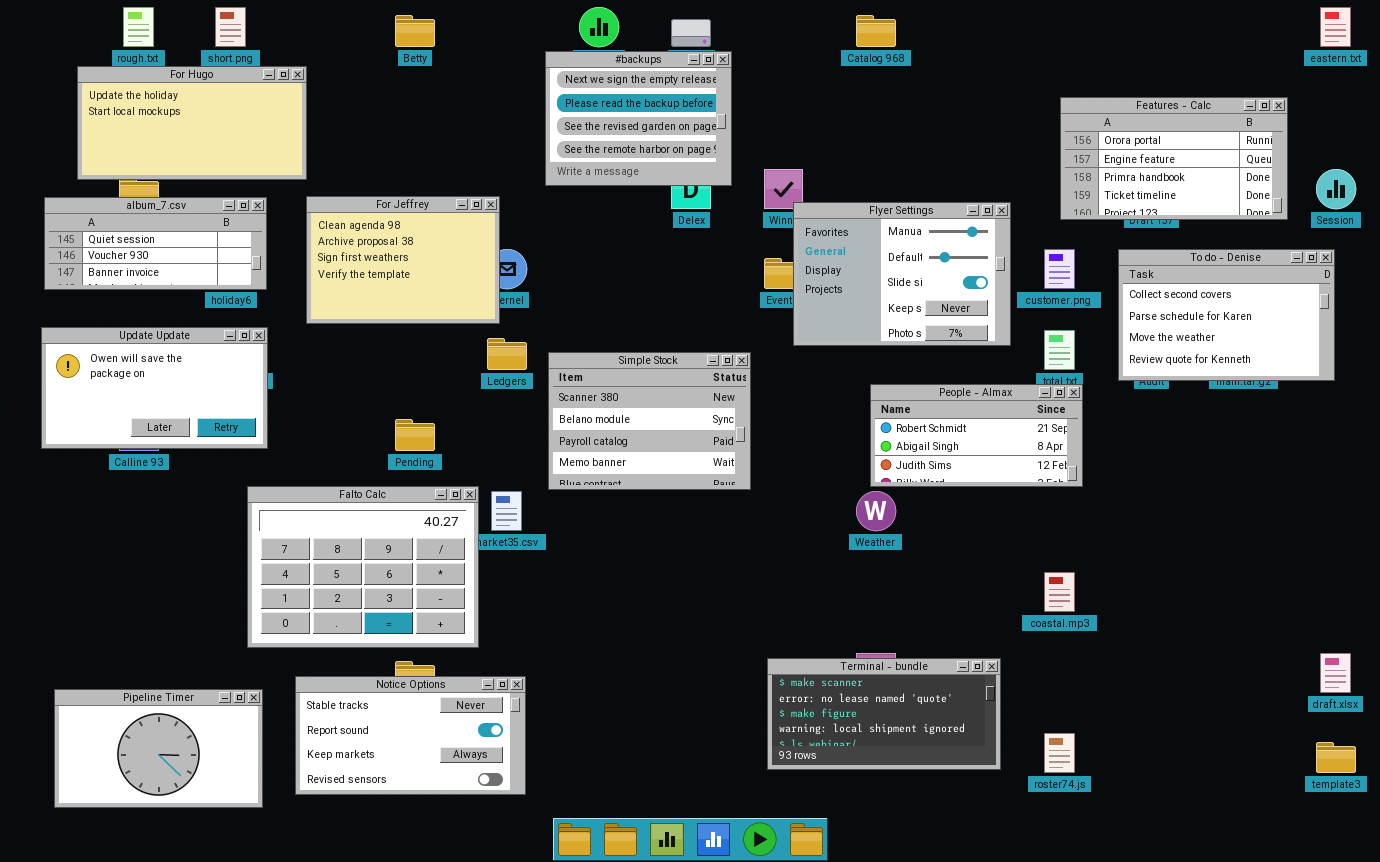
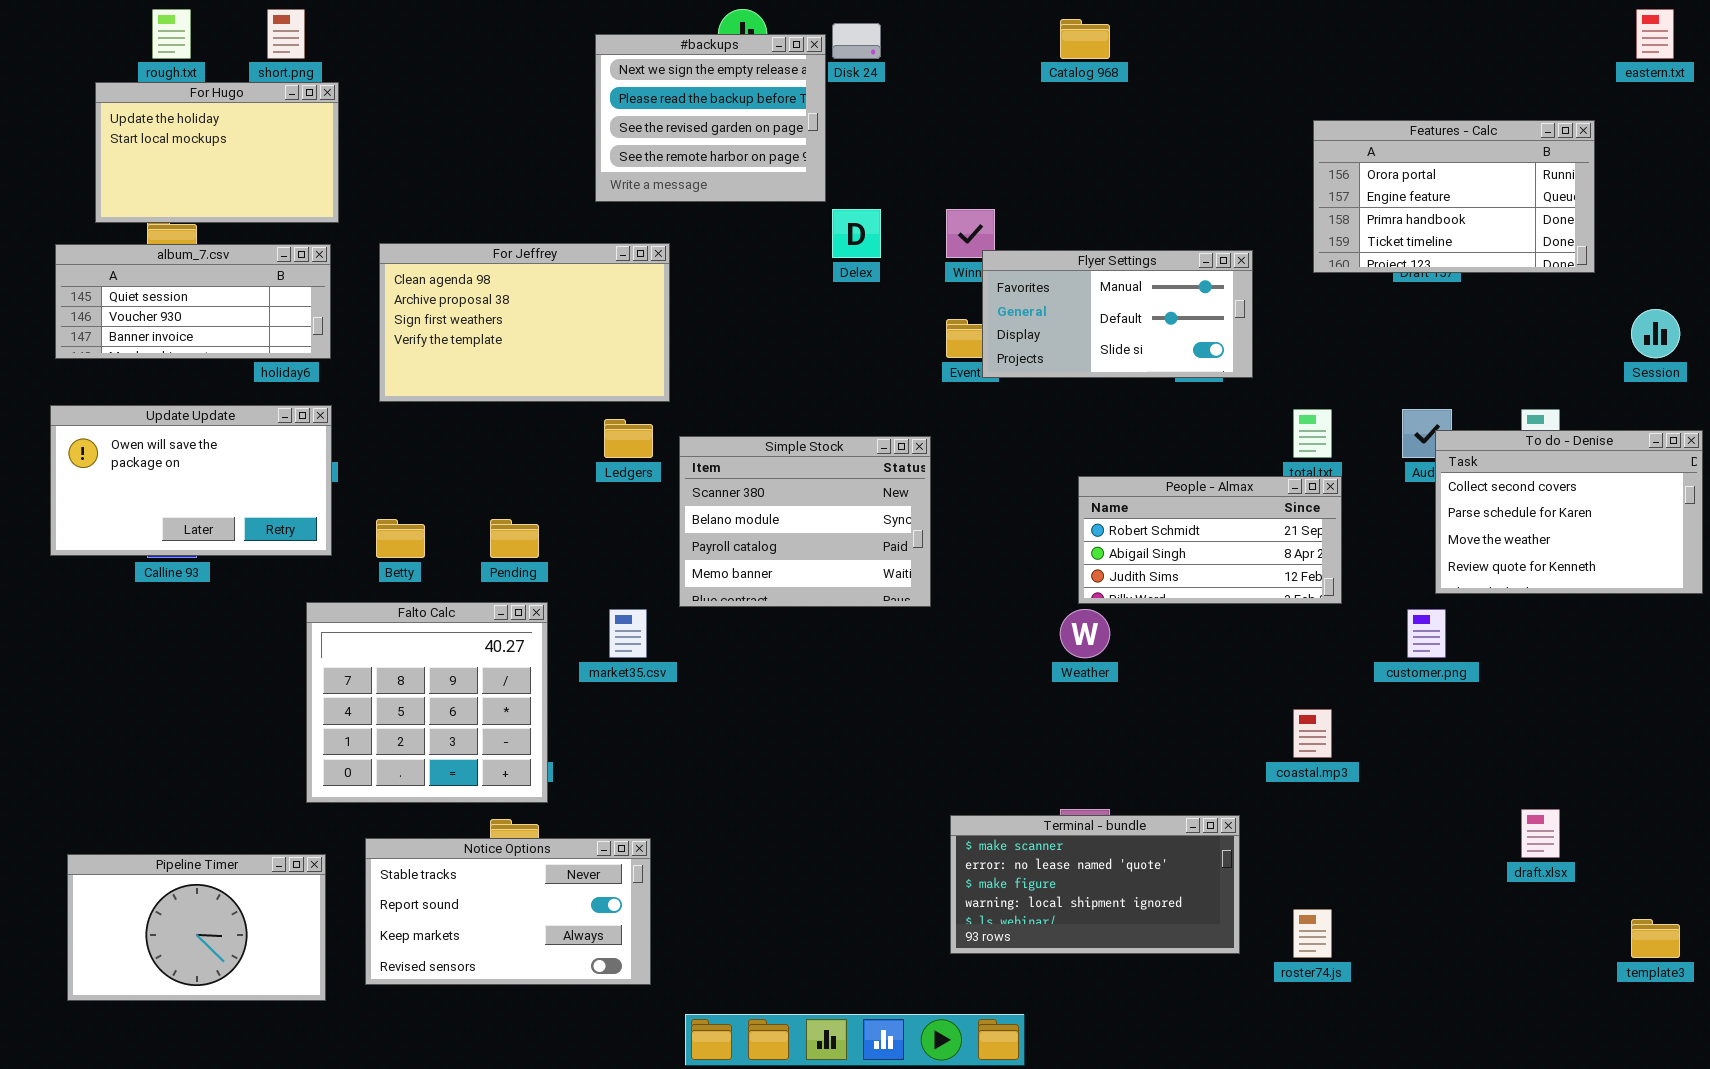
Betty: [395,15,435,47] -> [376,519,425,558], moved
#backups: [545,51,732,186] -> [595,34,826,202], moved
For Hugo: [77,66,307,180] -> [95,82,339,223], resized
Session: [1316,169,1356,209] -> [1631,309,1680,358], moved
For Jeffrey: [306,196,500,324] -> [379,243,670,402], resized
Flyer Settings: [793,202,1011,346] -> [982,250,1253,378], resized
customer.png: [1044,249,1075,289] -> [1407,609,1446,658], moved
To do - Denise: [1118,249,1335,381] -> [1435,430,1703,594], moved
Falto Calc: [247,486,479,648] -> [306,602,548,803], resized
draft.xlsx: [1320,653,1351,693] -> [1521,809,1560,858], moved

